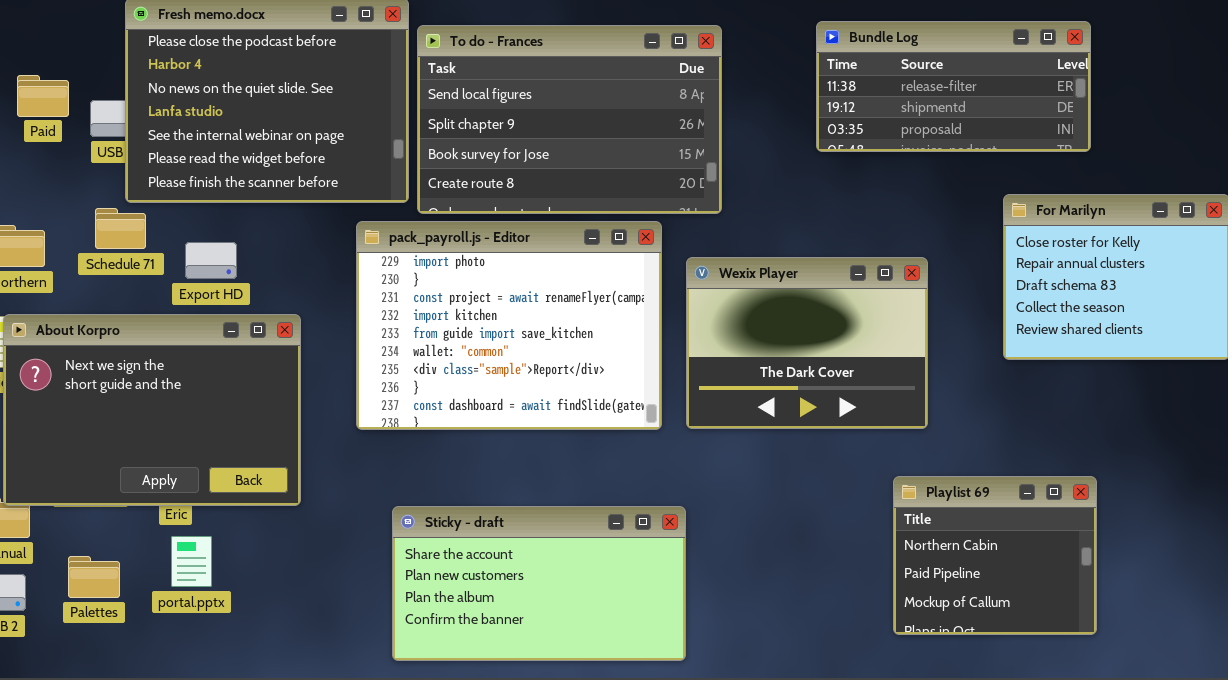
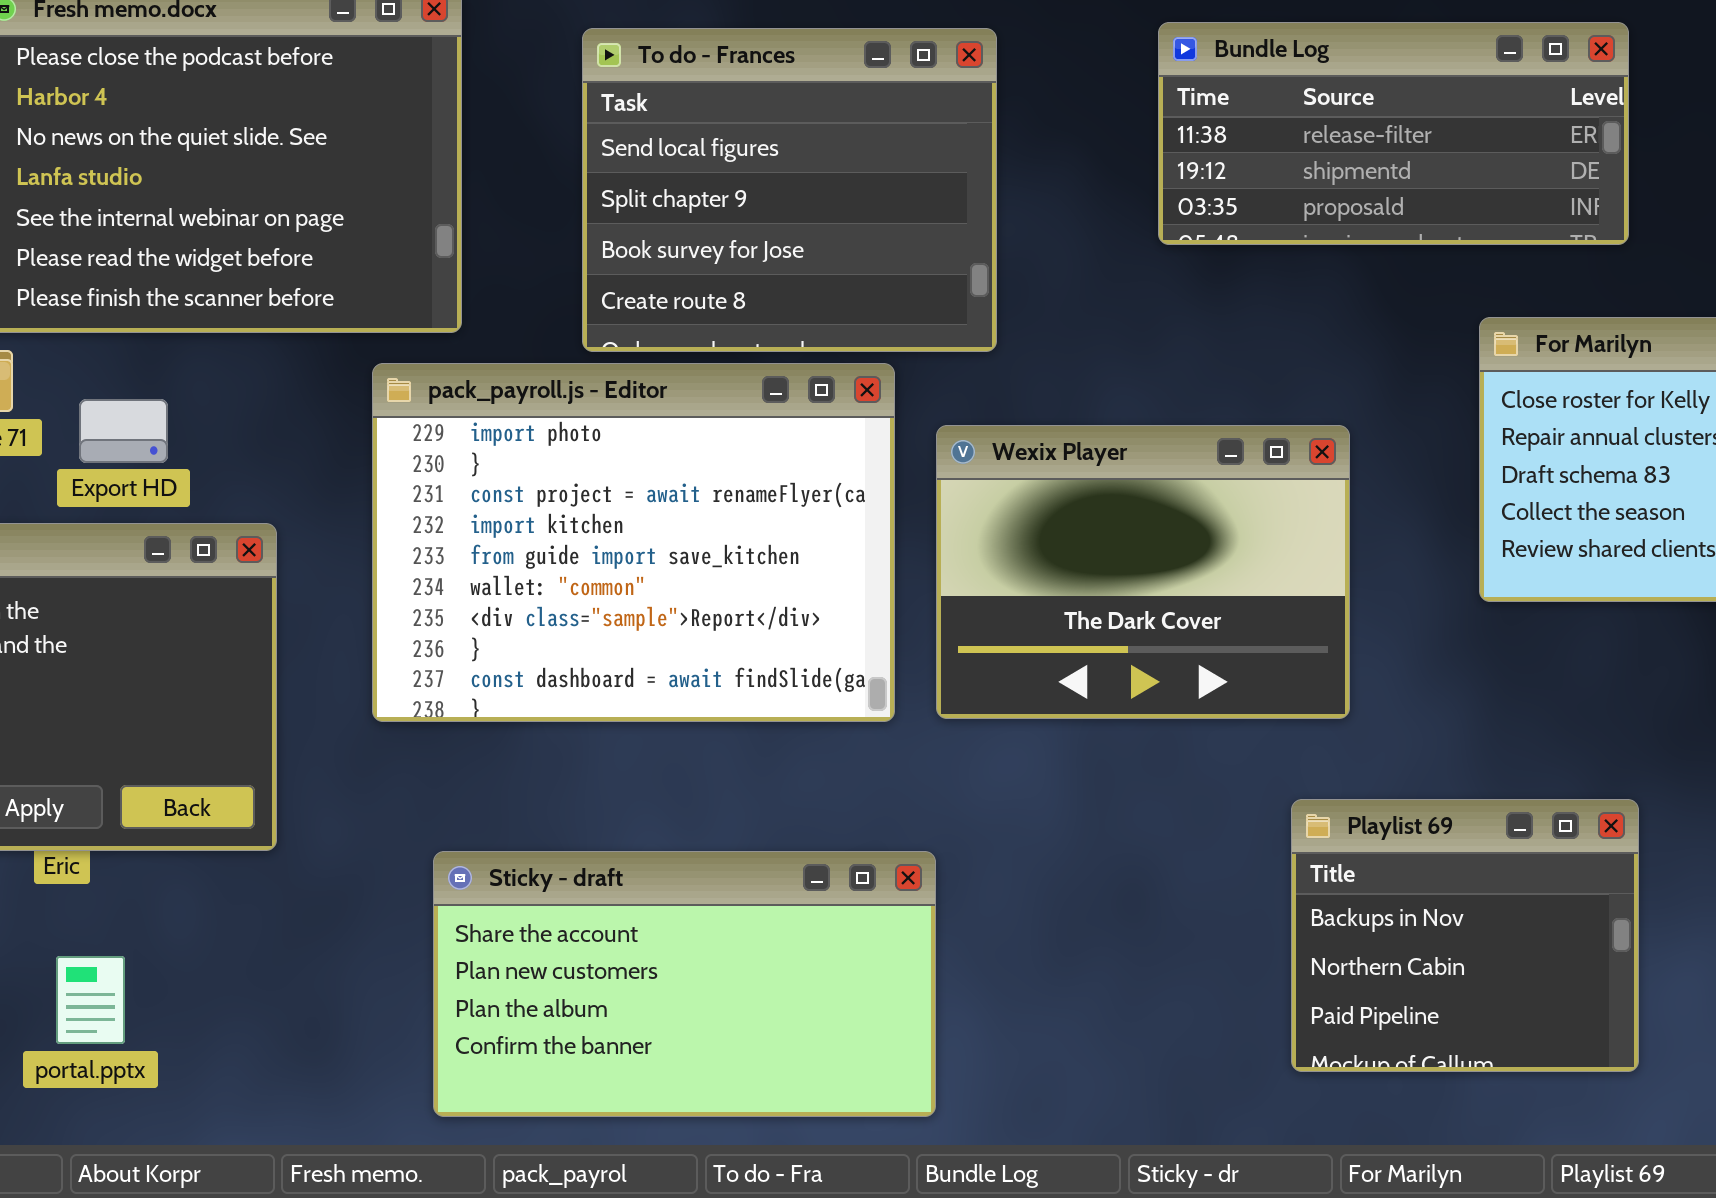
To do - Frances: [417,25,722,214] -> [582,28,997,352], resized
Playlist 69: [893,476,1097,635] -> [1291,799,1639,1072], scrolled up 1 row
portal.pptx: [171,536,212,587] -> [56,956,125,1044], moved

